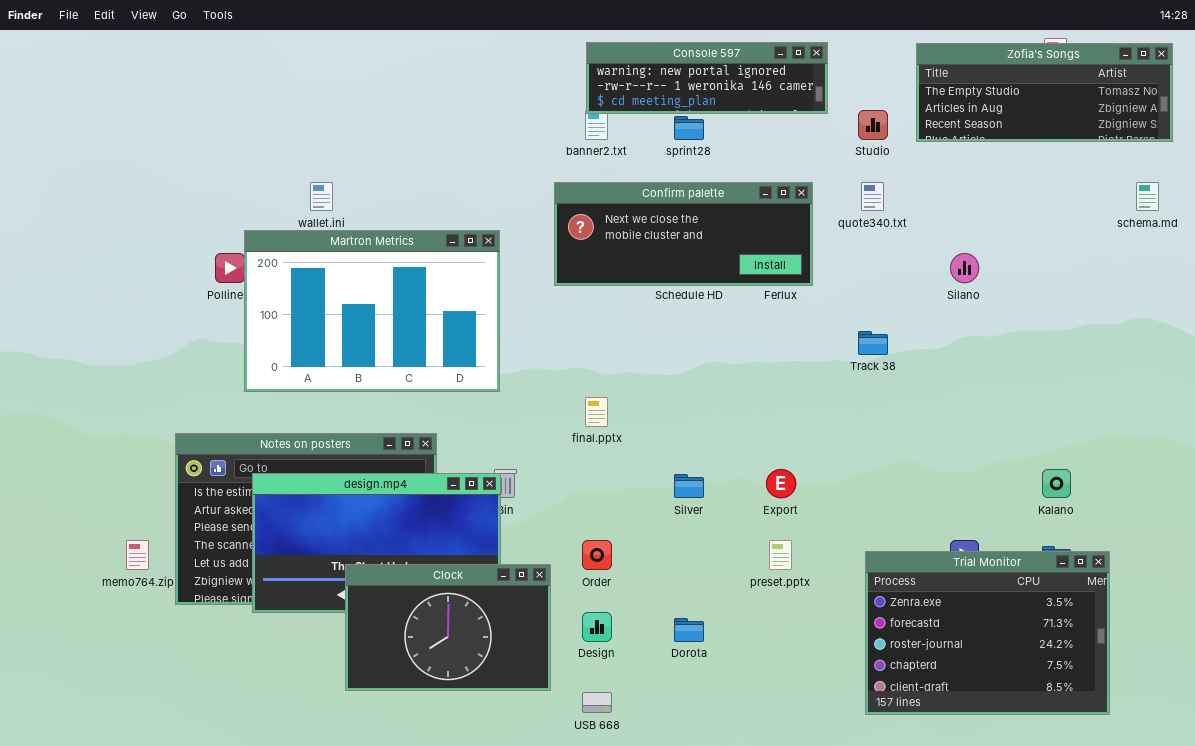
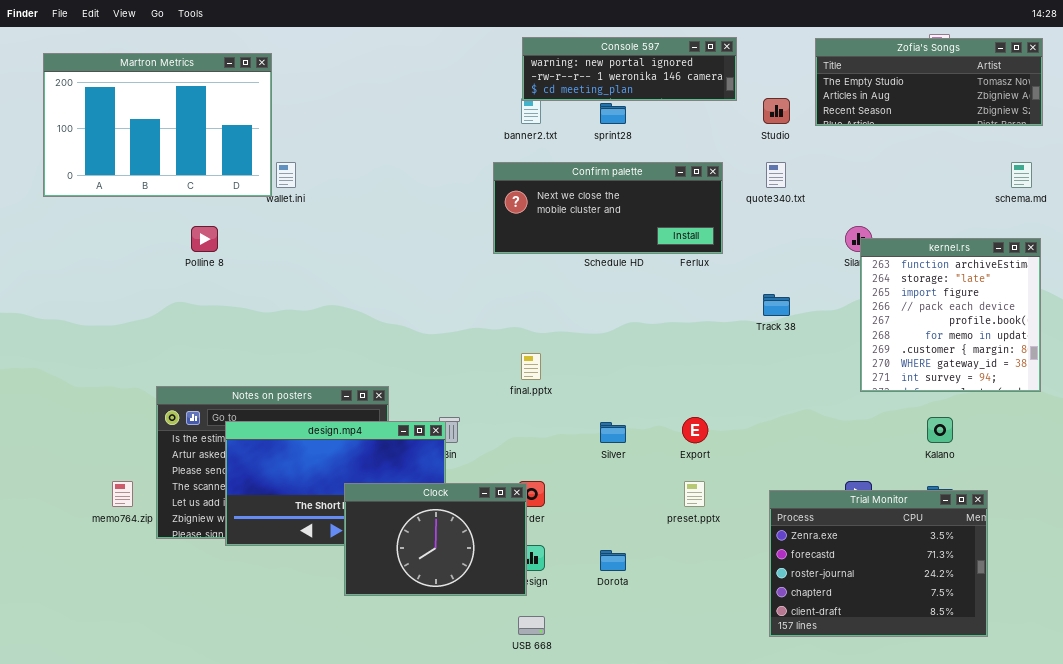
Martron Metrics: [244,230,500,392] -> [43,53,272,197], moved
kernel.rs: none -> [860,238,1041,392], opened
Clock: [345,564,551,691] -> [344,483,527,596], moved

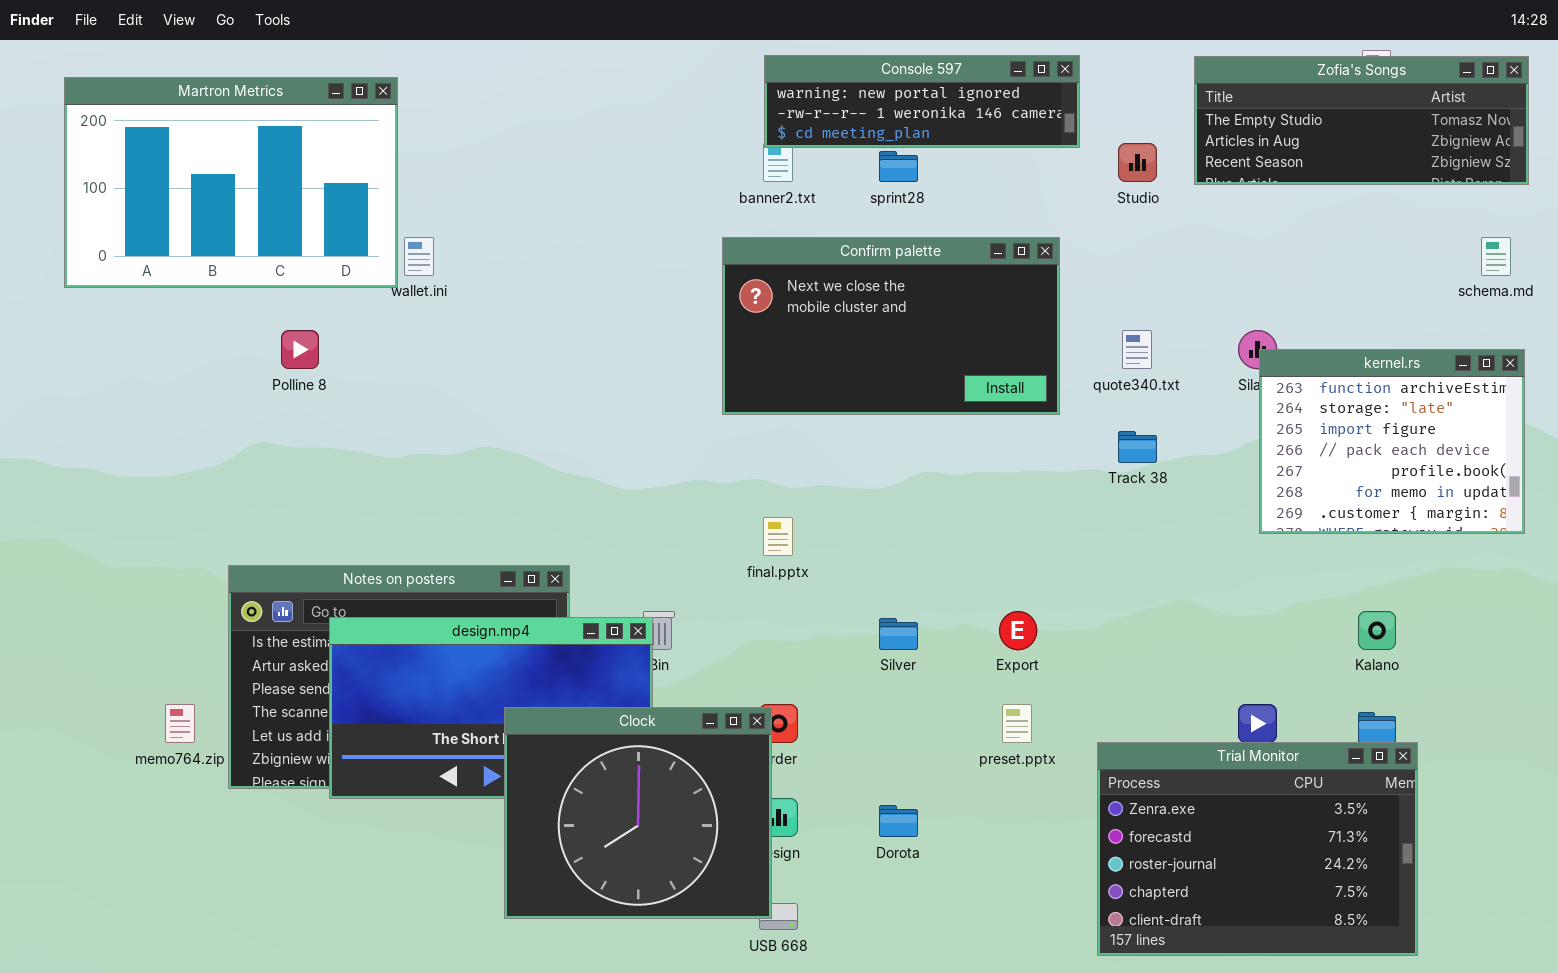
Confirm palette: [493,162,723,254] -> [722,237,1060,415], resized
quote340.txt: [766,162,786,188] -> [1122,330,1152,369], moved
kernel.rs: [860,238,1041,392] -> [1259,349,1525,534], resized
Clock: [344,483,527,596] -> [504,707,772,919], resized
Trial Monitor: [769,490,988,637] -> [1097,742,1418,956], moved

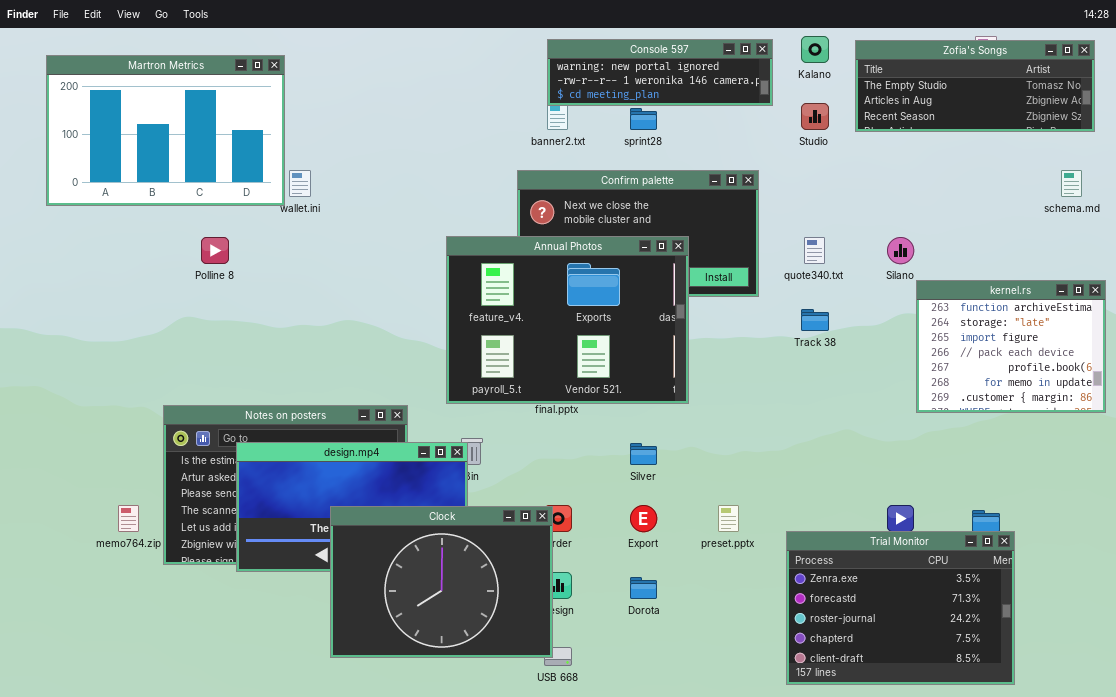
Annual Photos: none -> [446,236,689,404], opened
kernel.rs: [1259,349,1525,534] -> [916,280,1106,413], moved
Export: [999,611,1037,650] -> [630,505,657,532], moved
Kalano: [1358,611,1396,650] -> [801,36,829,63], moved
Clock: [504,707,772,919] -> [330,506,553,658], resized

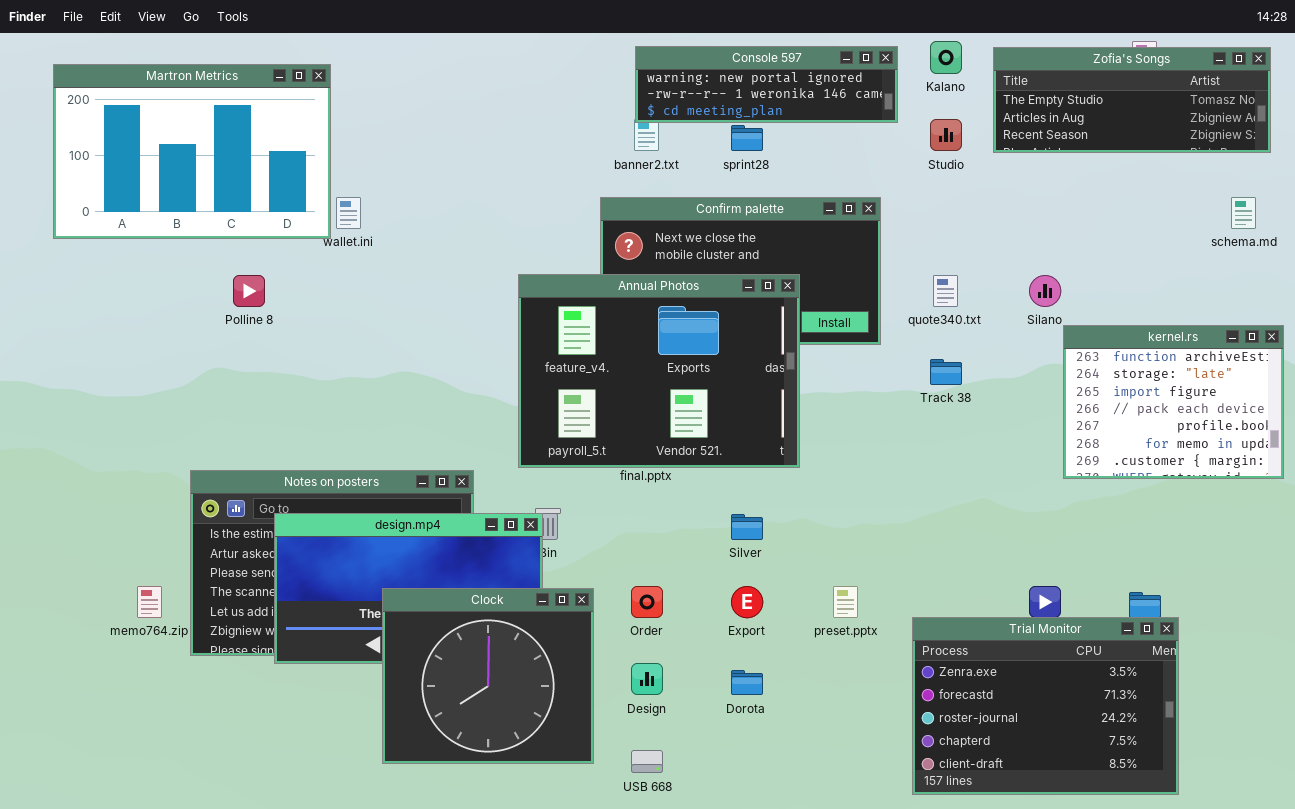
Clock: [330,506,553,658] -> [382,588,594,764], resized

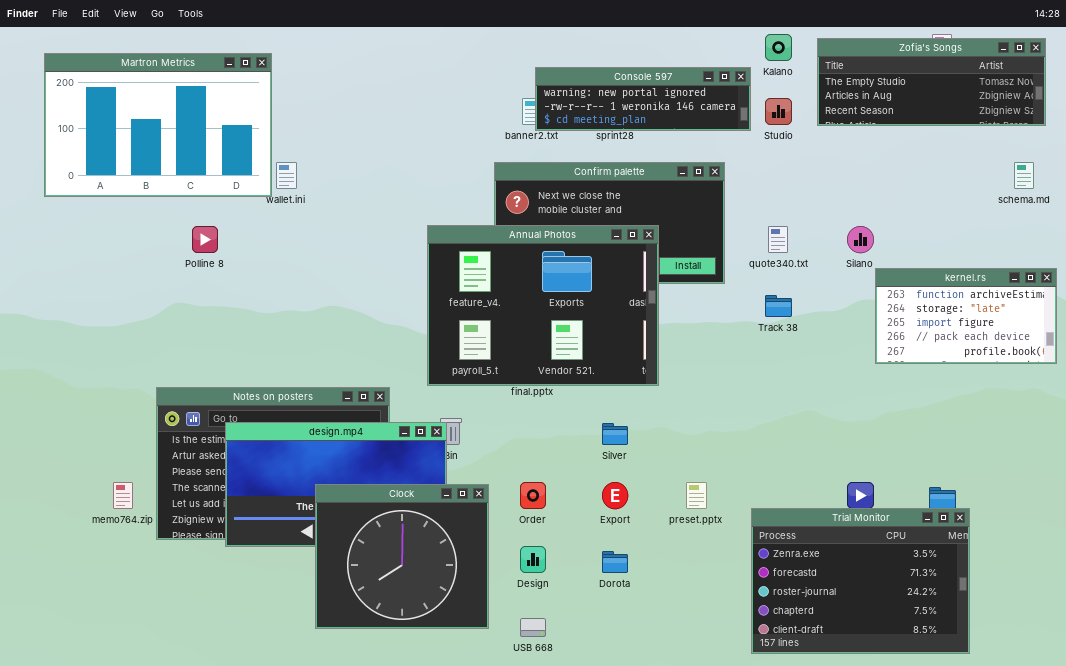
Console 597: [635,46,898,123] -> [535,67,751,131], moved
kernel.rs: [1063,325,1284,479] -> [875,268,1057,364], resized

